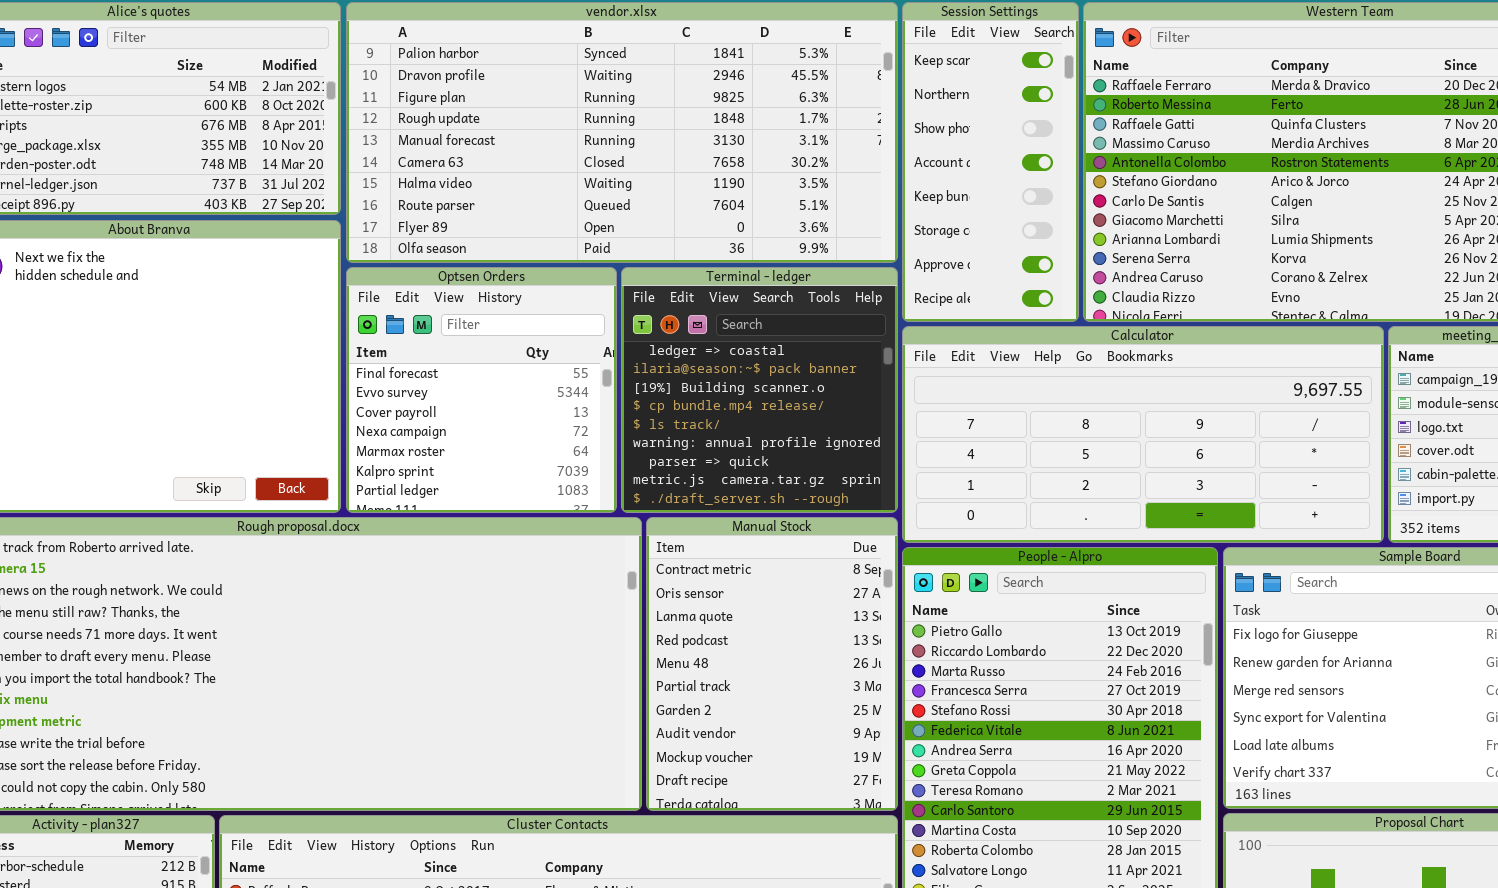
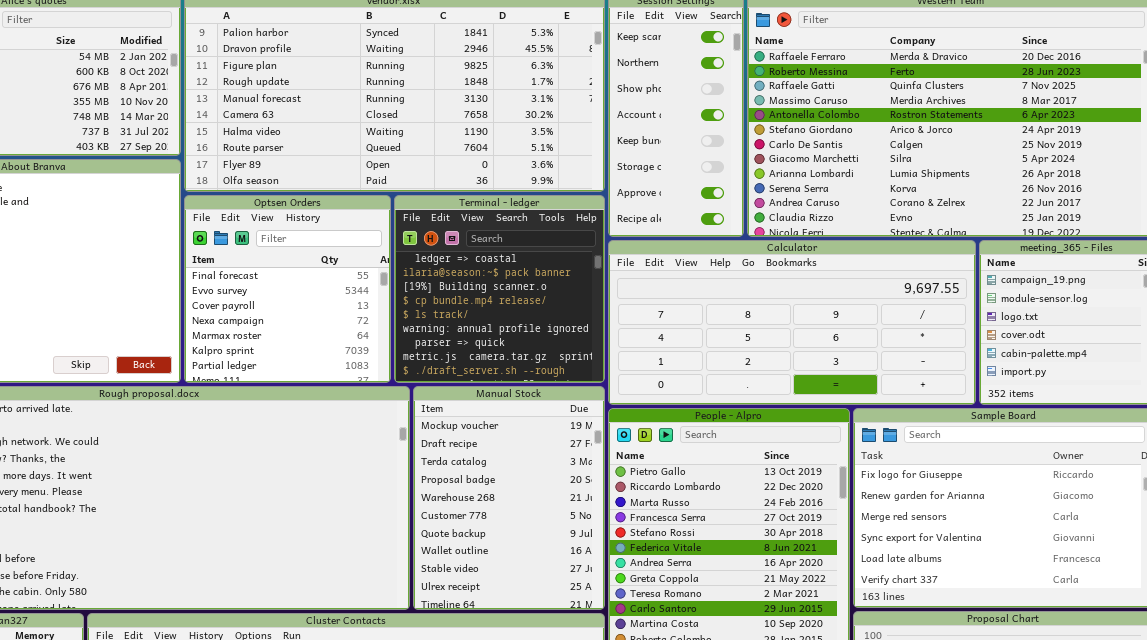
Manual Stock: [646,517,898,811] -> [413,386,605,610], scrolled down 8 rows

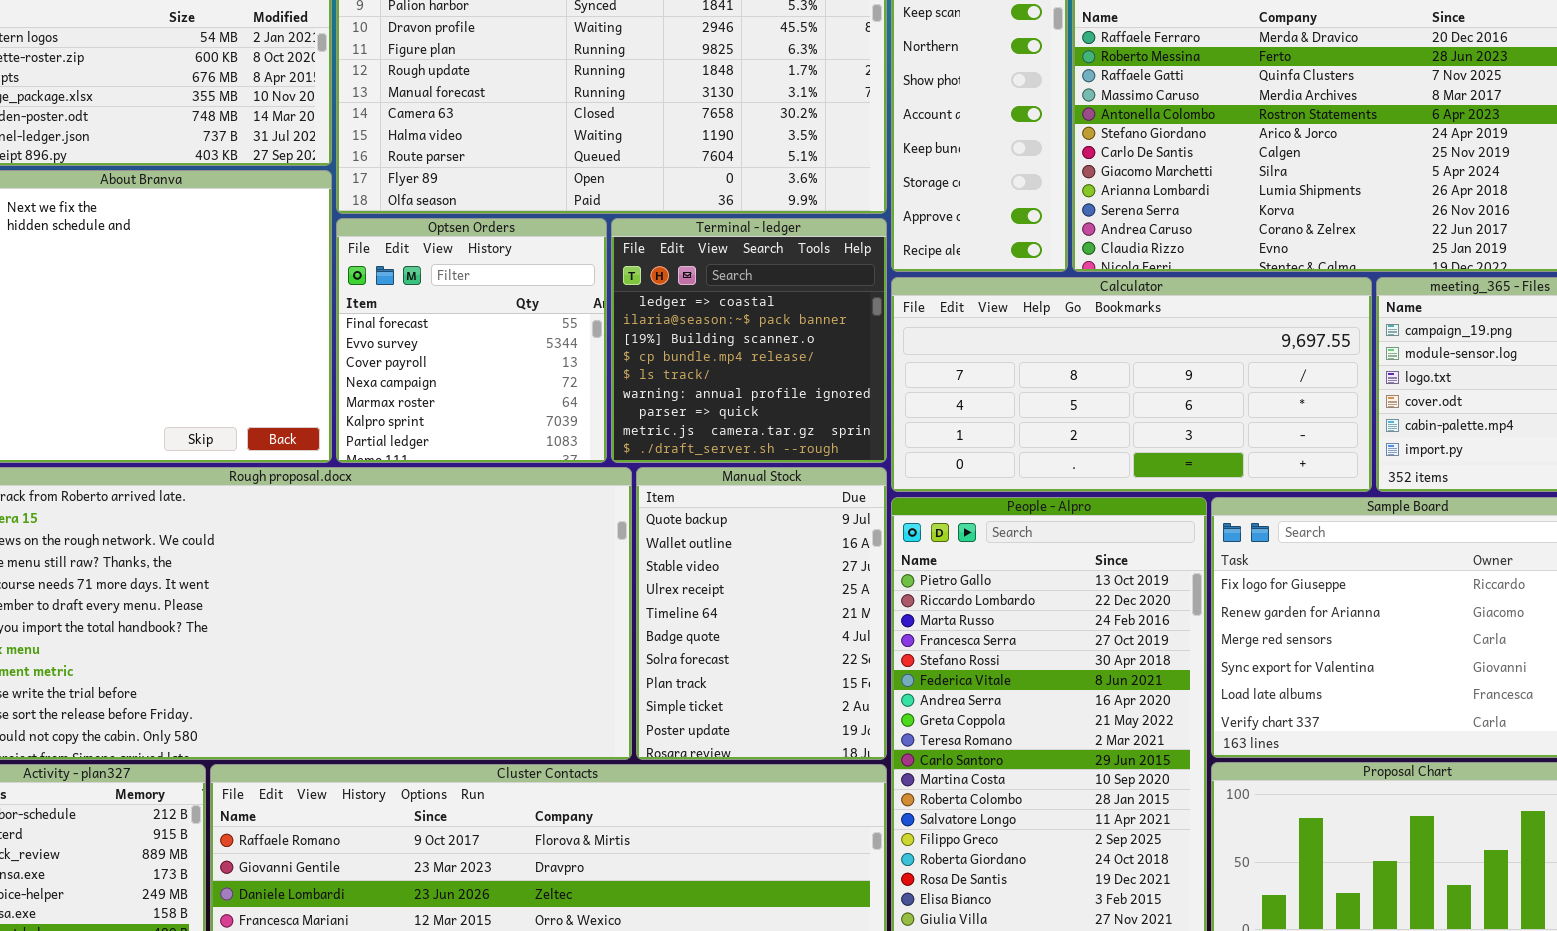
Manual Stock: [413,386,605,610] -> [636,467,887,760], scrolled down 6 rows

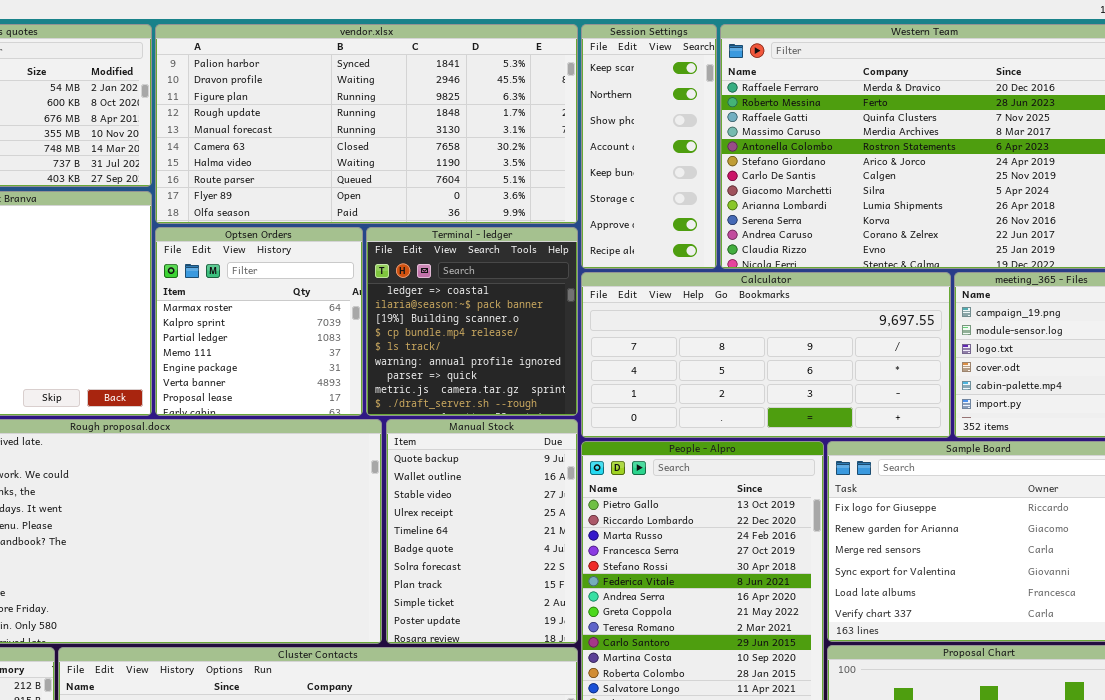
Optsen Orders: [336,218,607,463] -> [155,227,363,416], scrolled down 4 rows

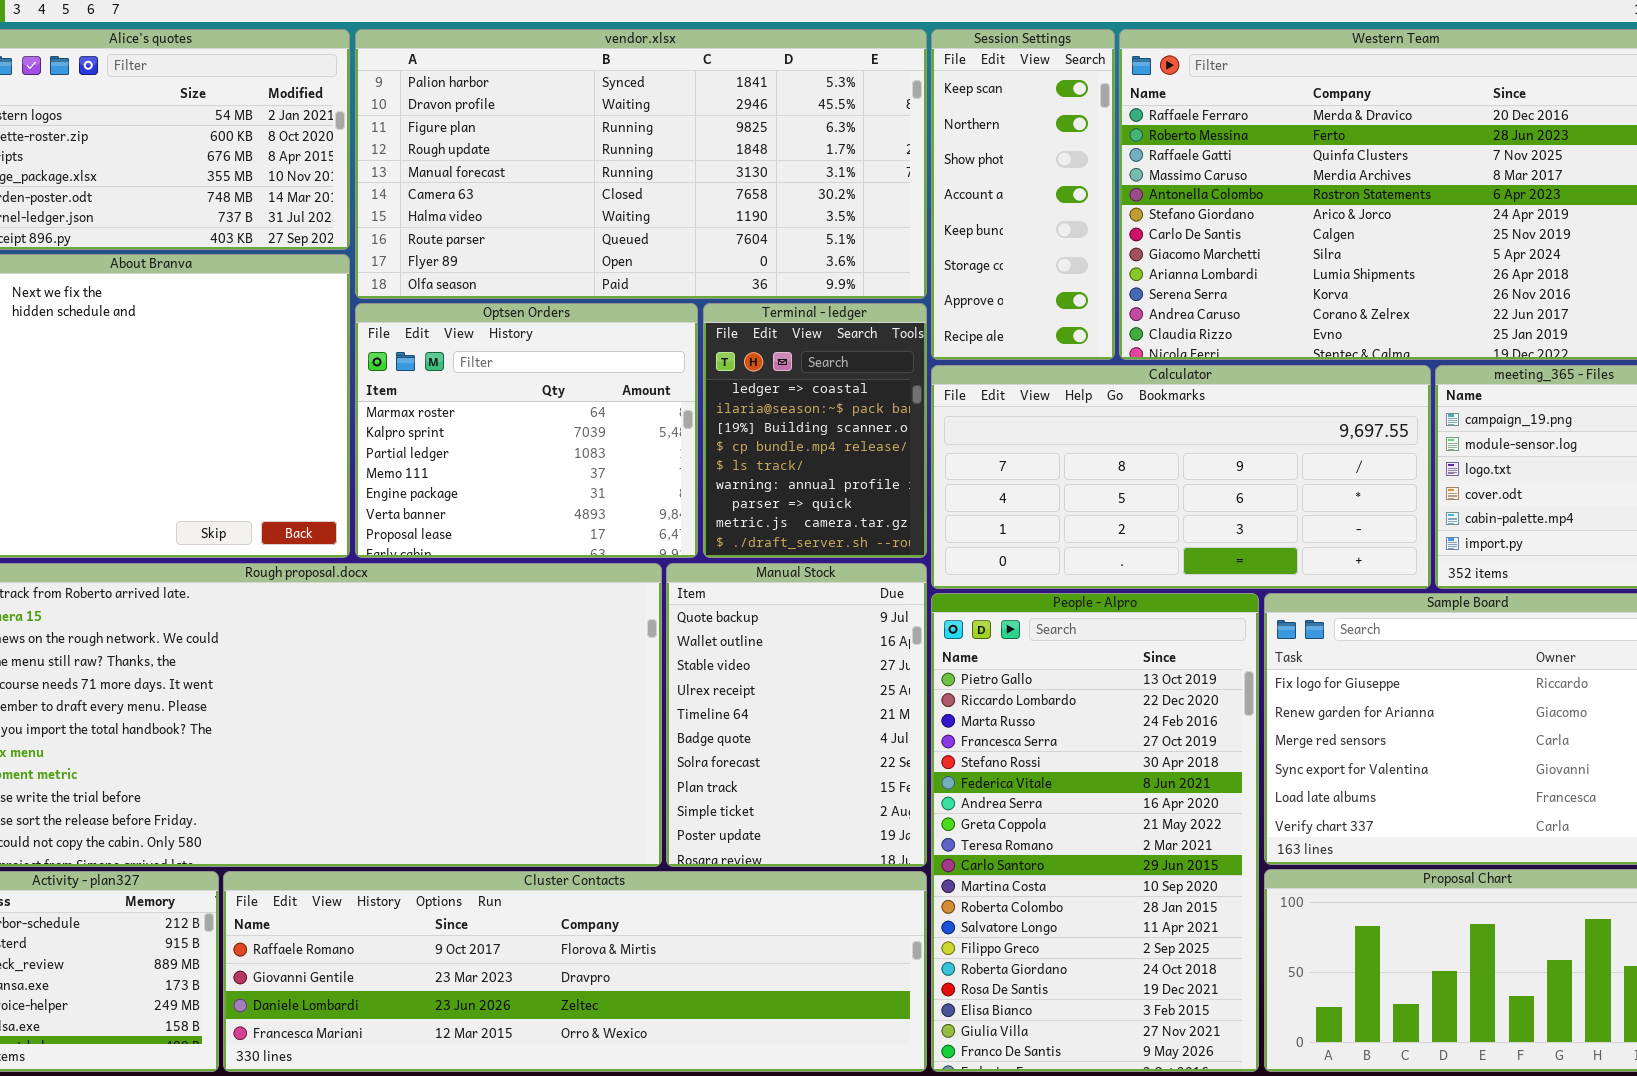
Optsen Orders: [155,227,363,416] -> [355,303,698,558], resized
Terminal - ledger: [366,227,578,416] -> [703,303,927,558], resized

